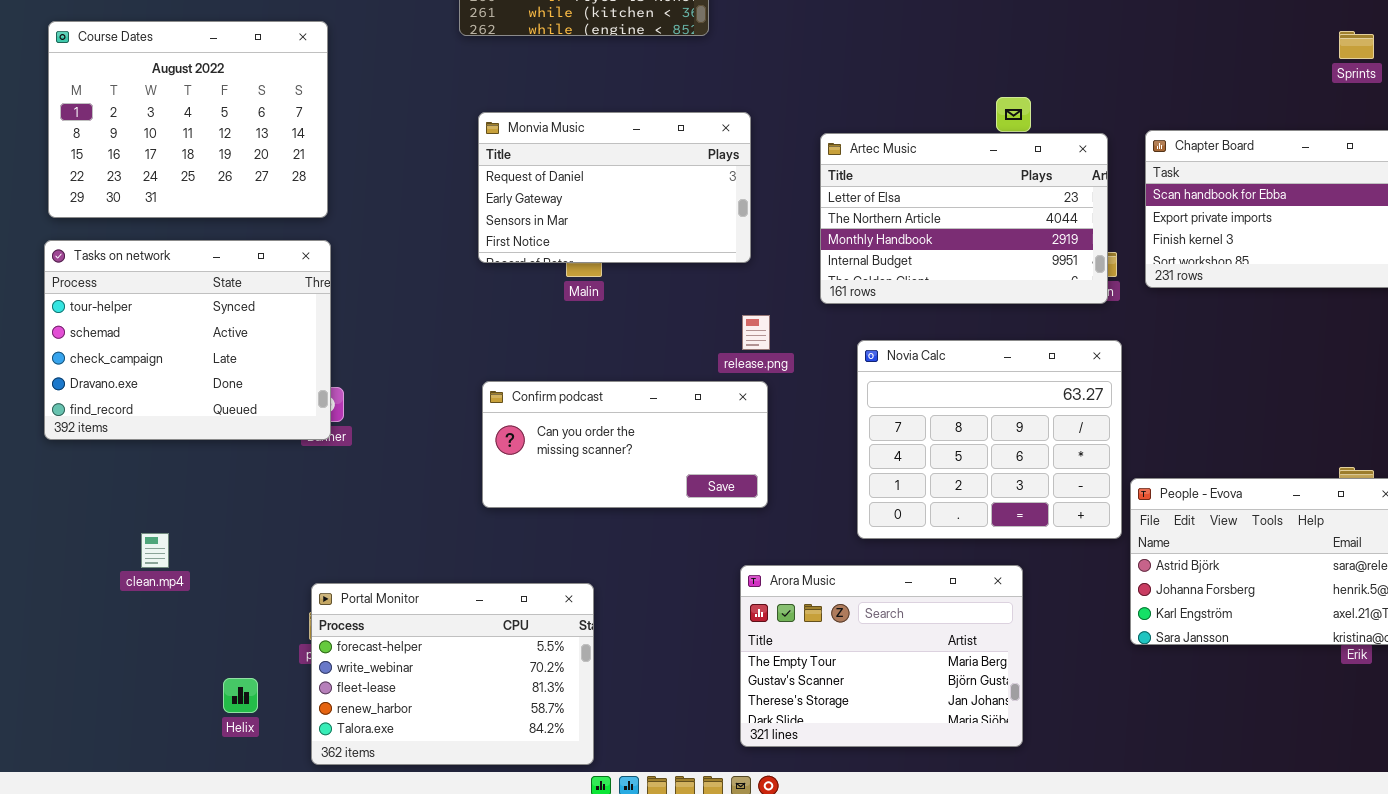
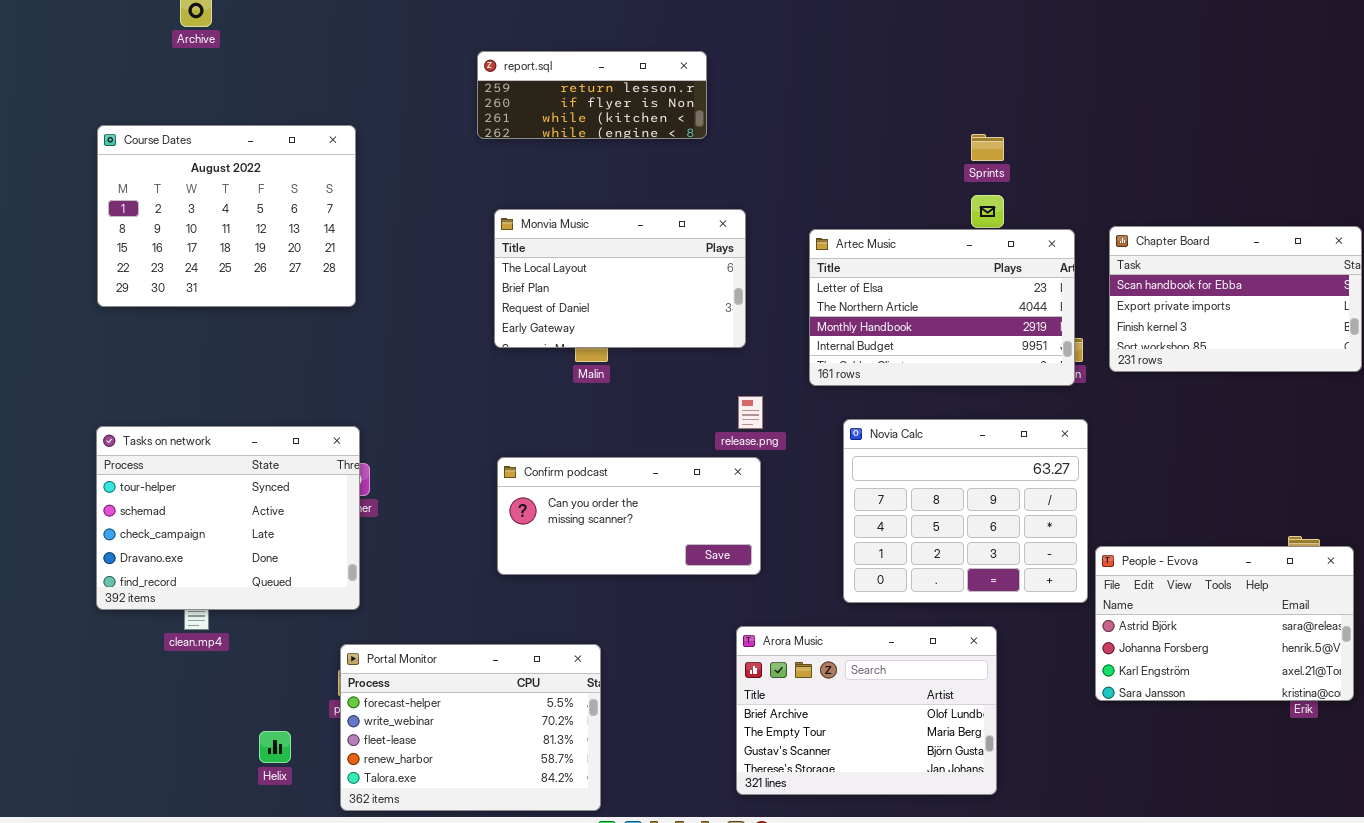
Sprints: [1339,31,1374,59] -> [971,134,1004,161], moved
Monvia Music: [478,112,751,263] -> [494,209,746,348], scrolled up 2 rows
Tasks on network: [44,240,331,440] -> [96,426,360,610], moved
Arora Music: [740,565,1023,747] -> [736,626,997,795], scrolled up 1 row

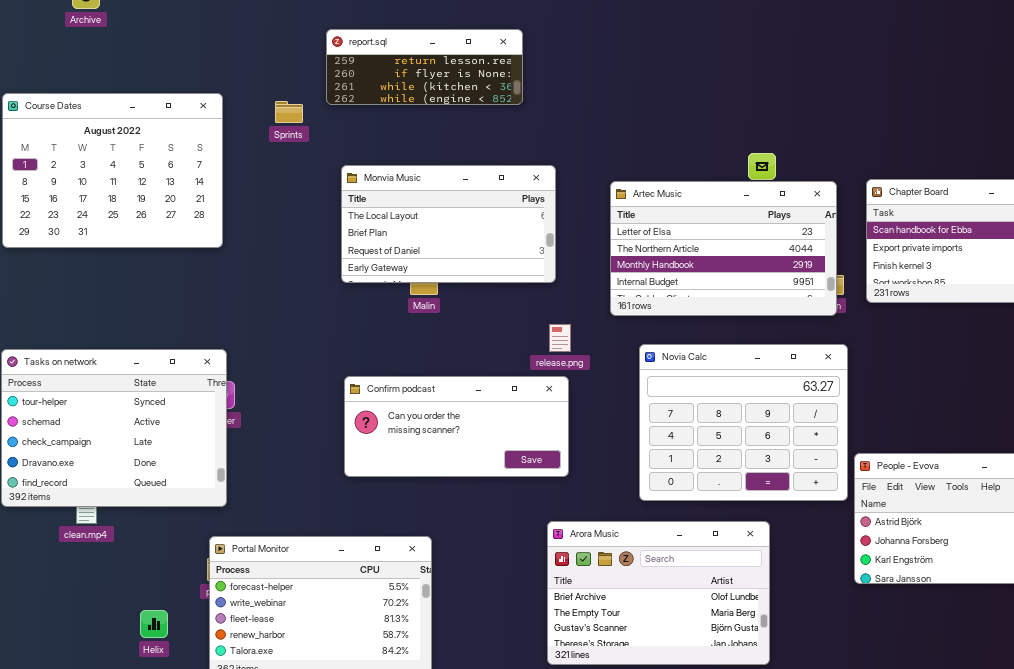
Sprints: [971,134,1004,161] -> [275,101,303,123], moved

